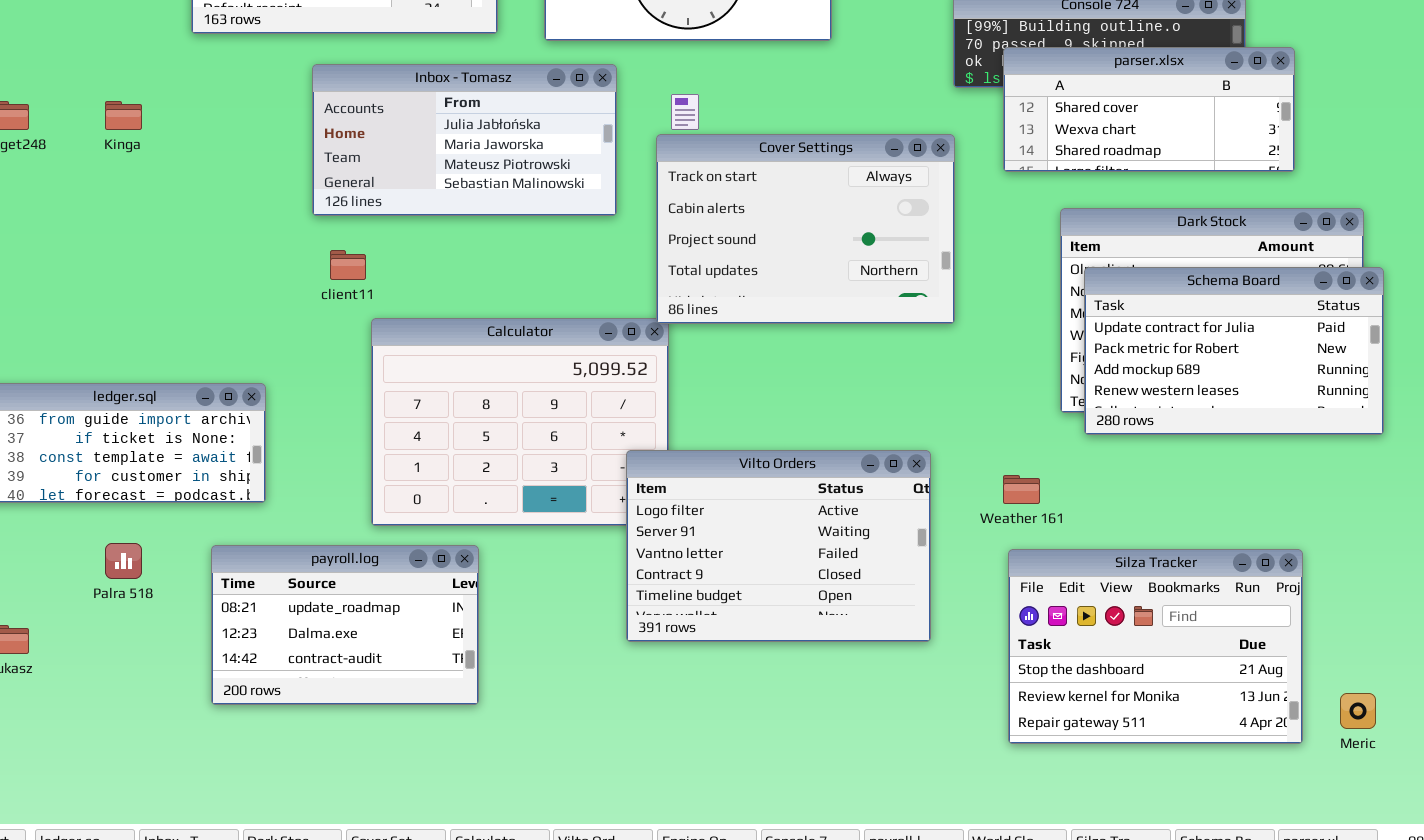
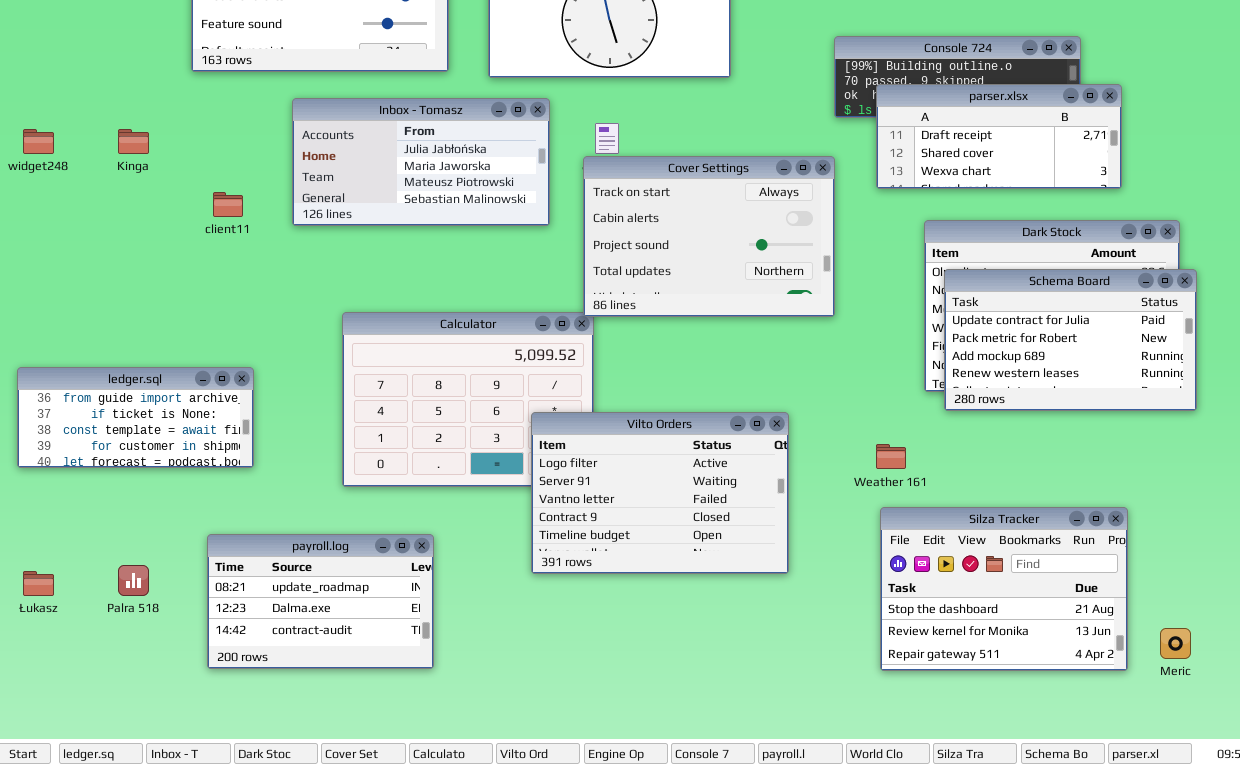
parser.xlsx: [1003,47,1295,172] -> [876,84,1122,189], scrolled up 1 row
client11: [330,250,366,280] -> [213,192,243,217], moved
Vilto Orders: [626,450,931,642] -> [531,412,789,574], moved
Palra 518: [105,543,142,579] -> [118,565,149,596], moved
payroll.log: [211,545,479,705] -> [207,534,434,669], moved

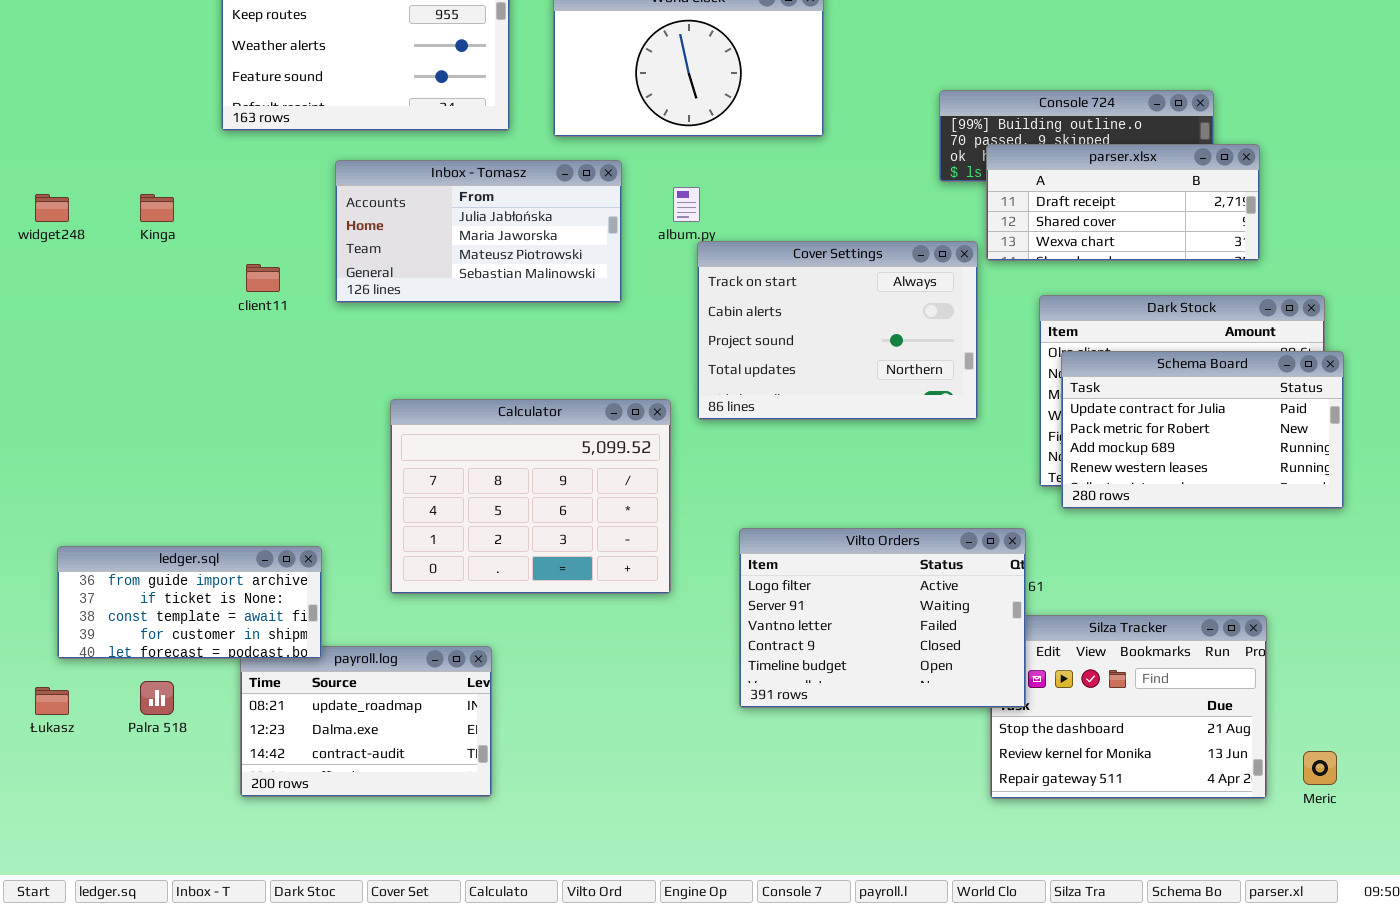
Cover Settings: [583,156,835,317] -> [697,241,978,420], moved
ledger.sql: [17,367,254,468] -> [57,546,322,659], moved
Vilto Orders: [531,412,789,574] -> [739,528,1026,708], moved

